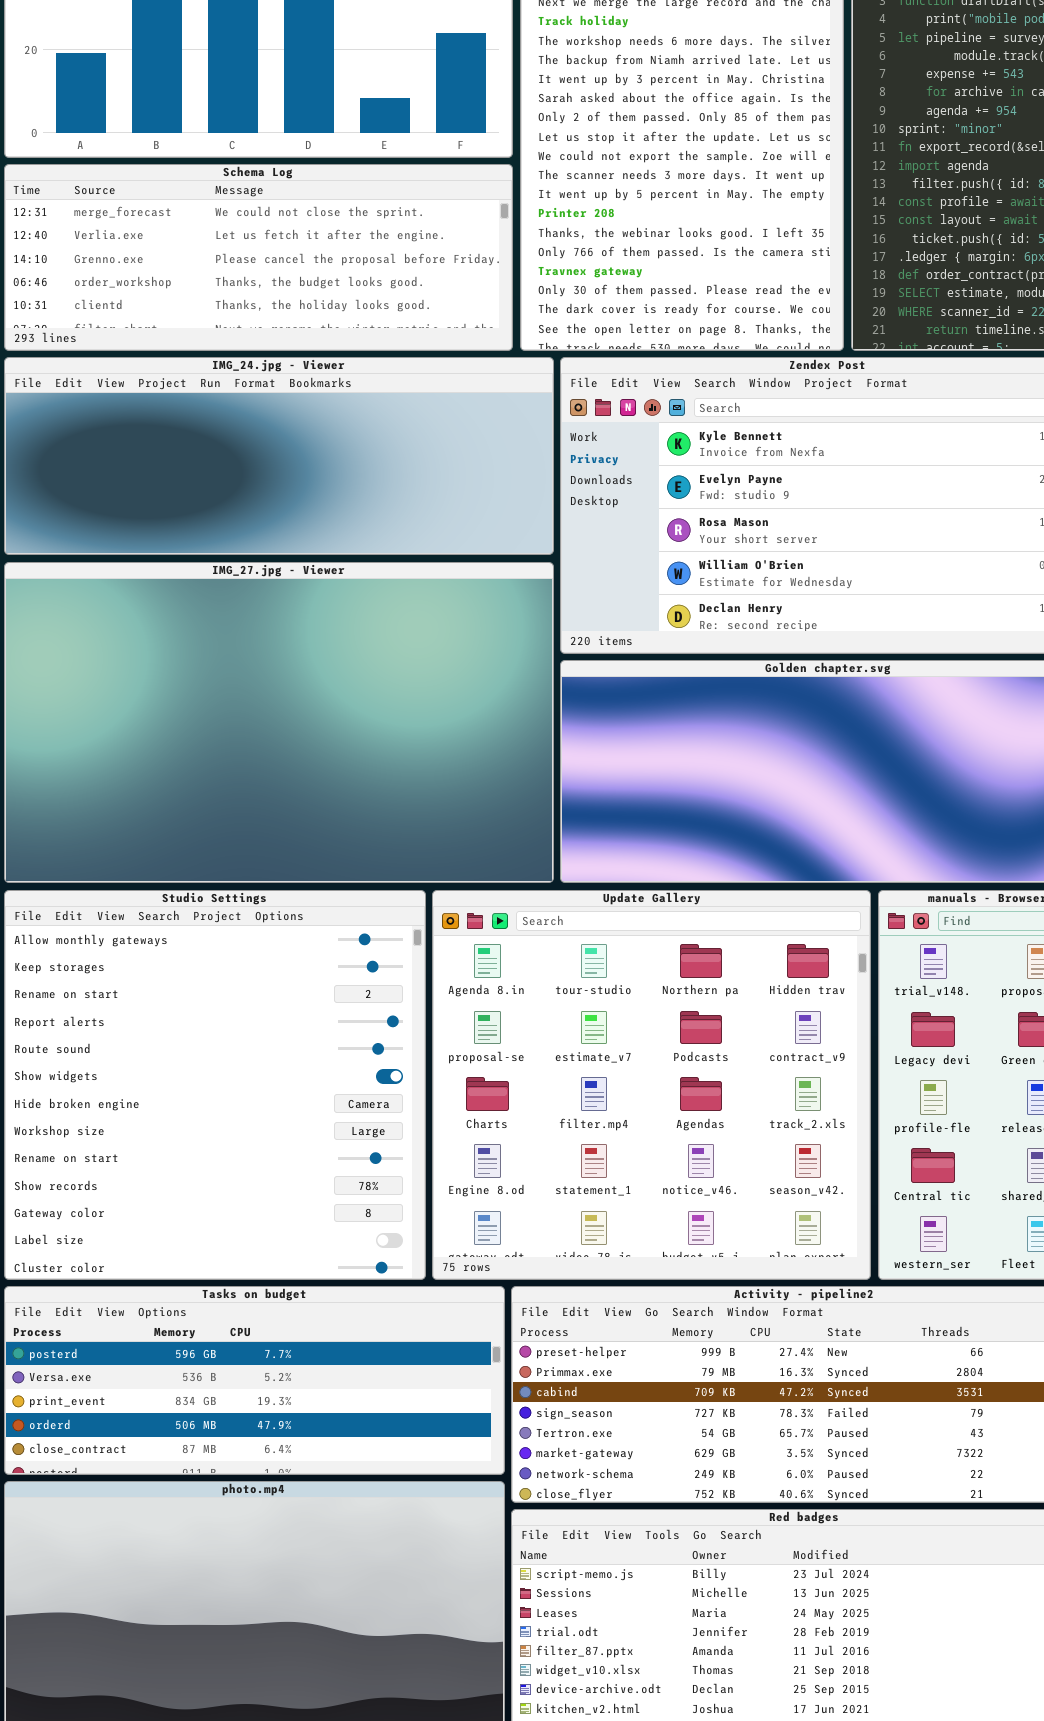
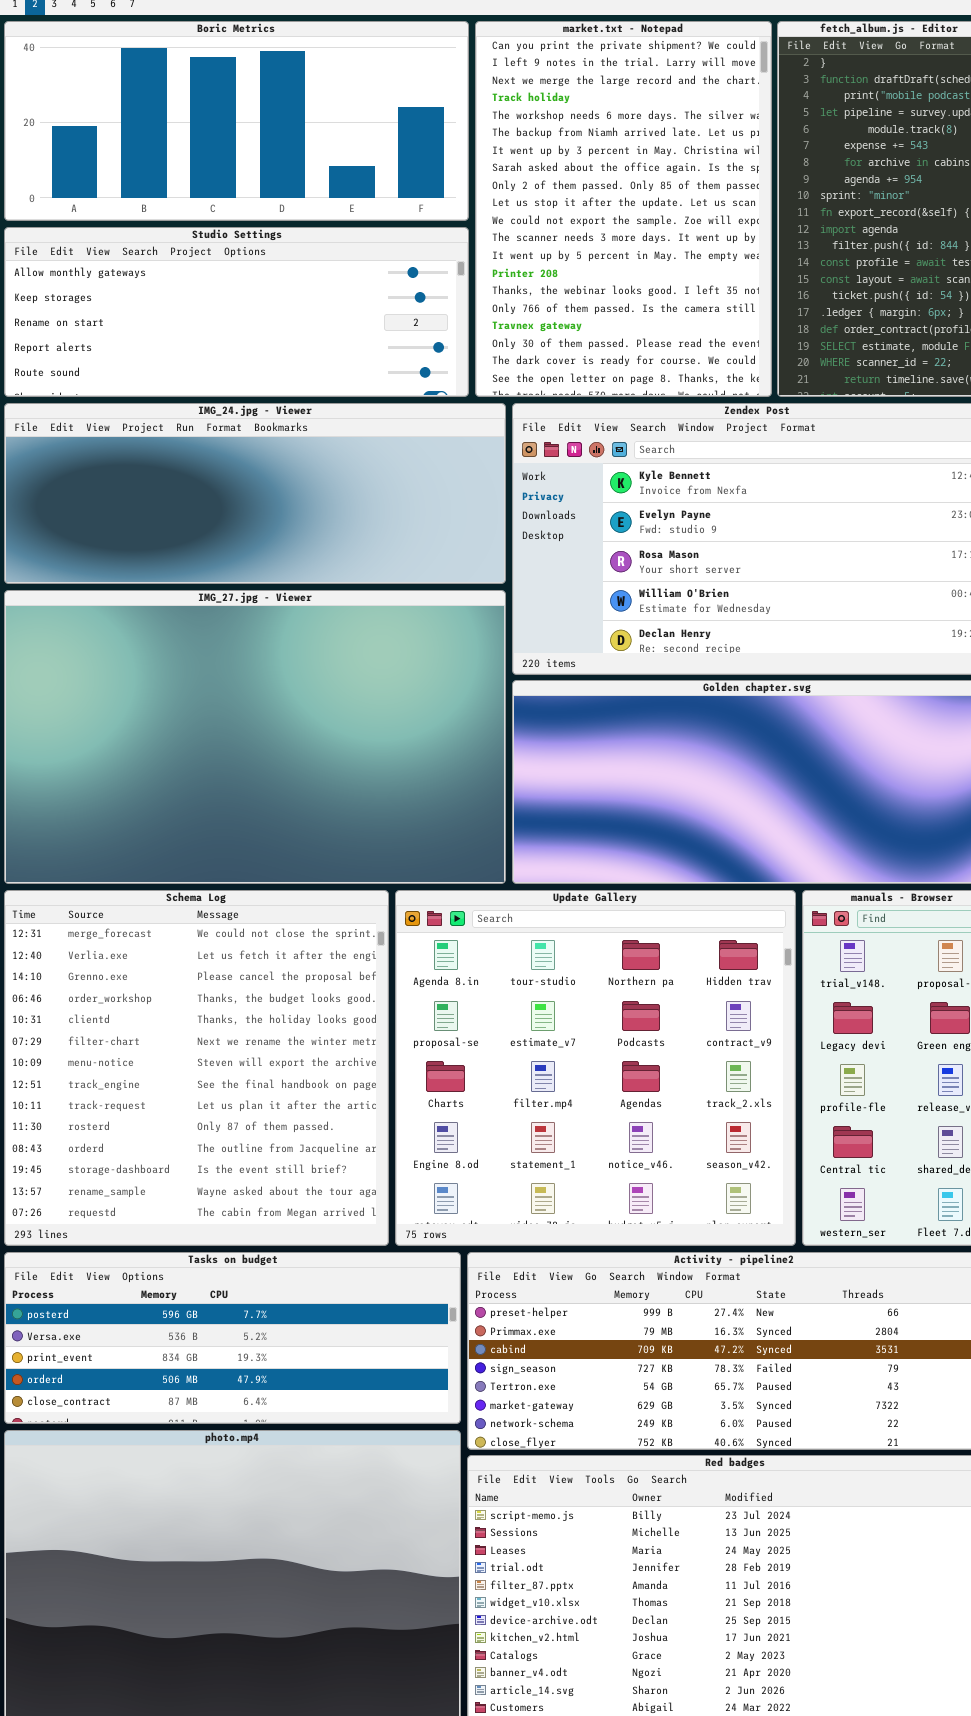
Schema Log: [4,164,513,351] -> [4,890,389,1246], moved, resized
Studio Settings: [4,890,426,1280] -> [4,227,469,397], moved, resized

